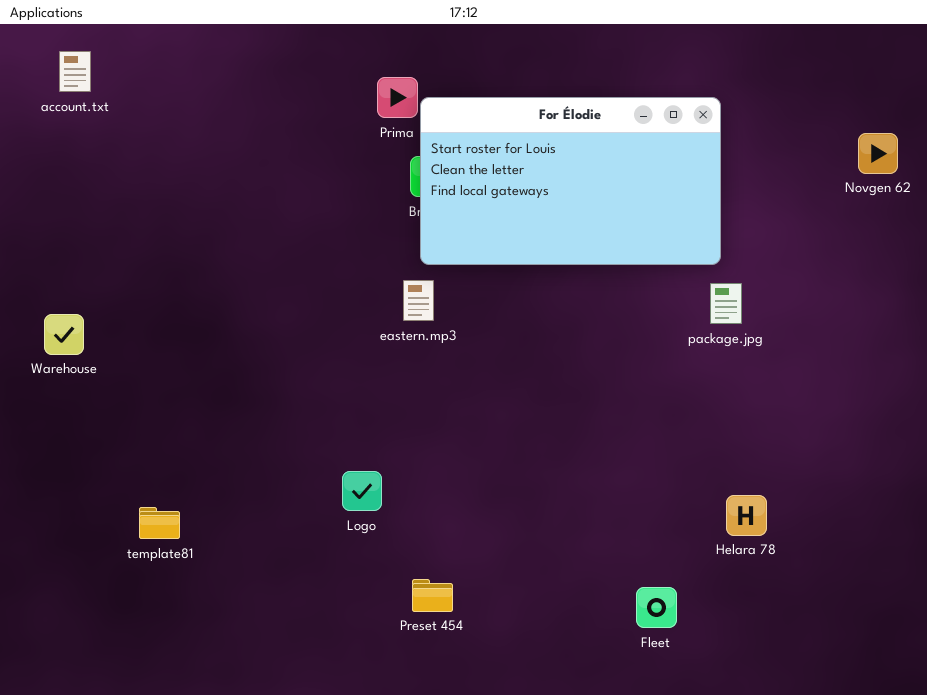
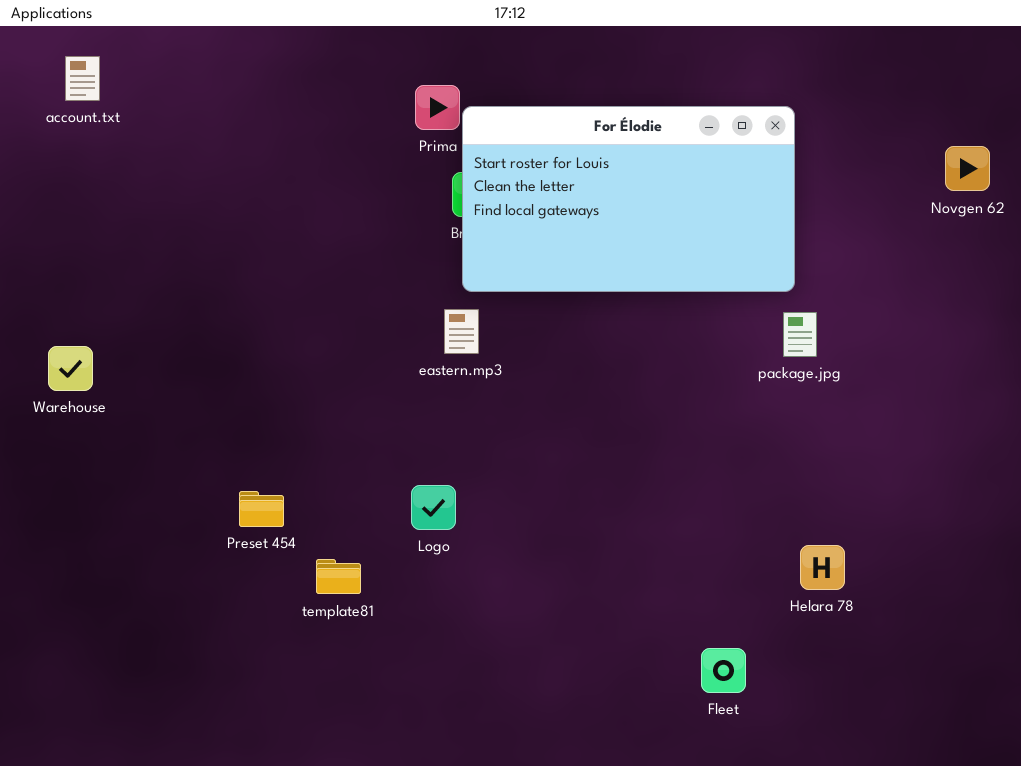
Logo: [342,471,382,511] -> [411,485,456,530], moved
template81: [139,507,180,539] -> [316,559,361,594], moved
Preset 454: [412,579,453,612] -> [239,491,284,527], moved

